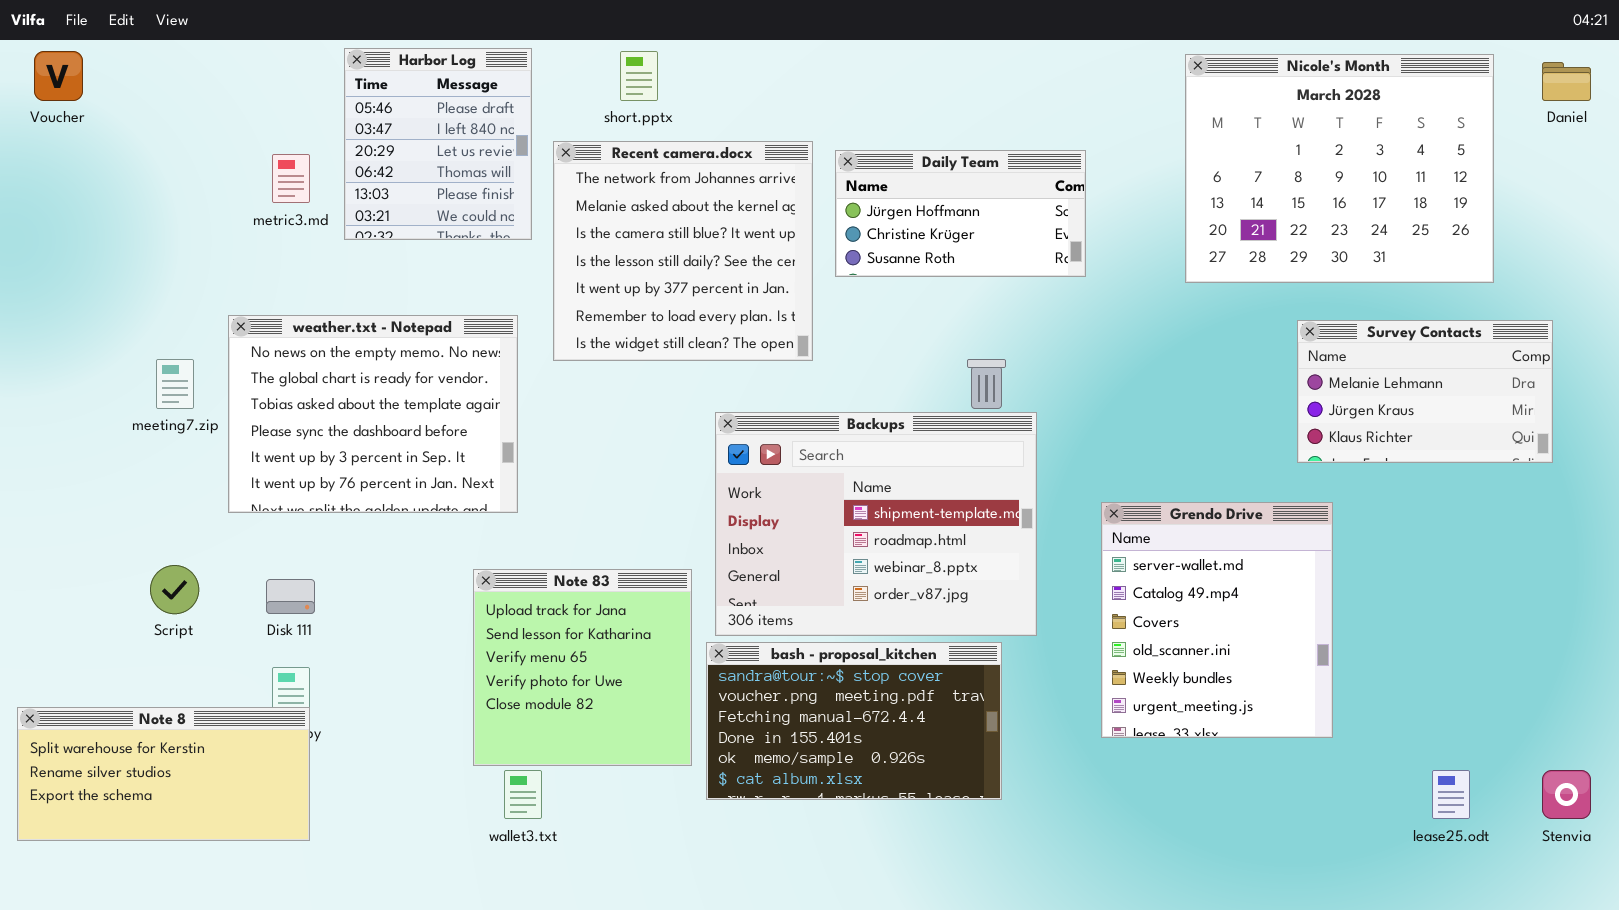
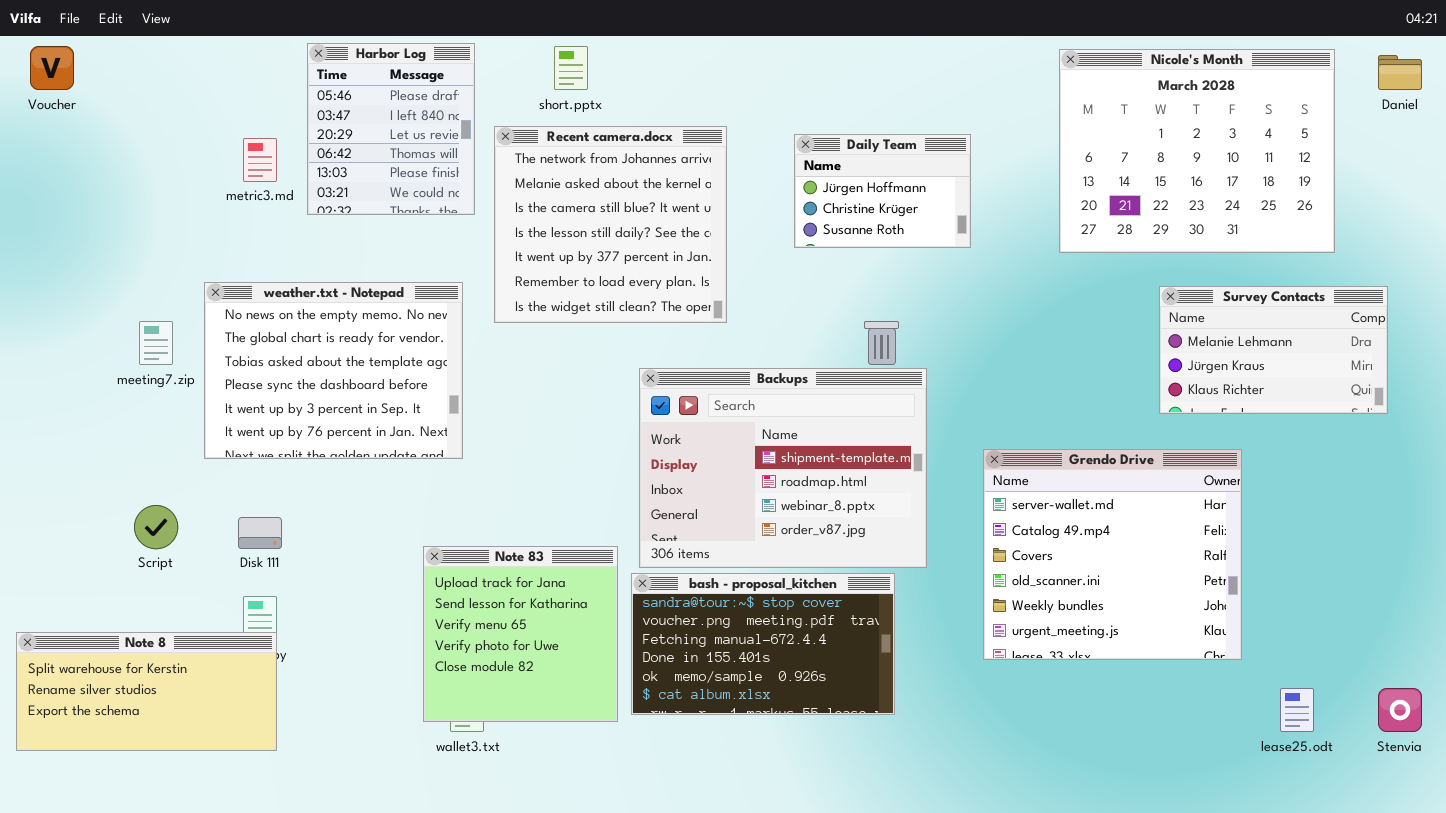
Daily Team: [835,150,1086,277] -> [794,134,971,248], resized
Grendo Drive: [1101,502,1333,738] -> [983,449,1242,660], resized
Note 83: [473,569,692,766] -> [423,546,618,722], moved

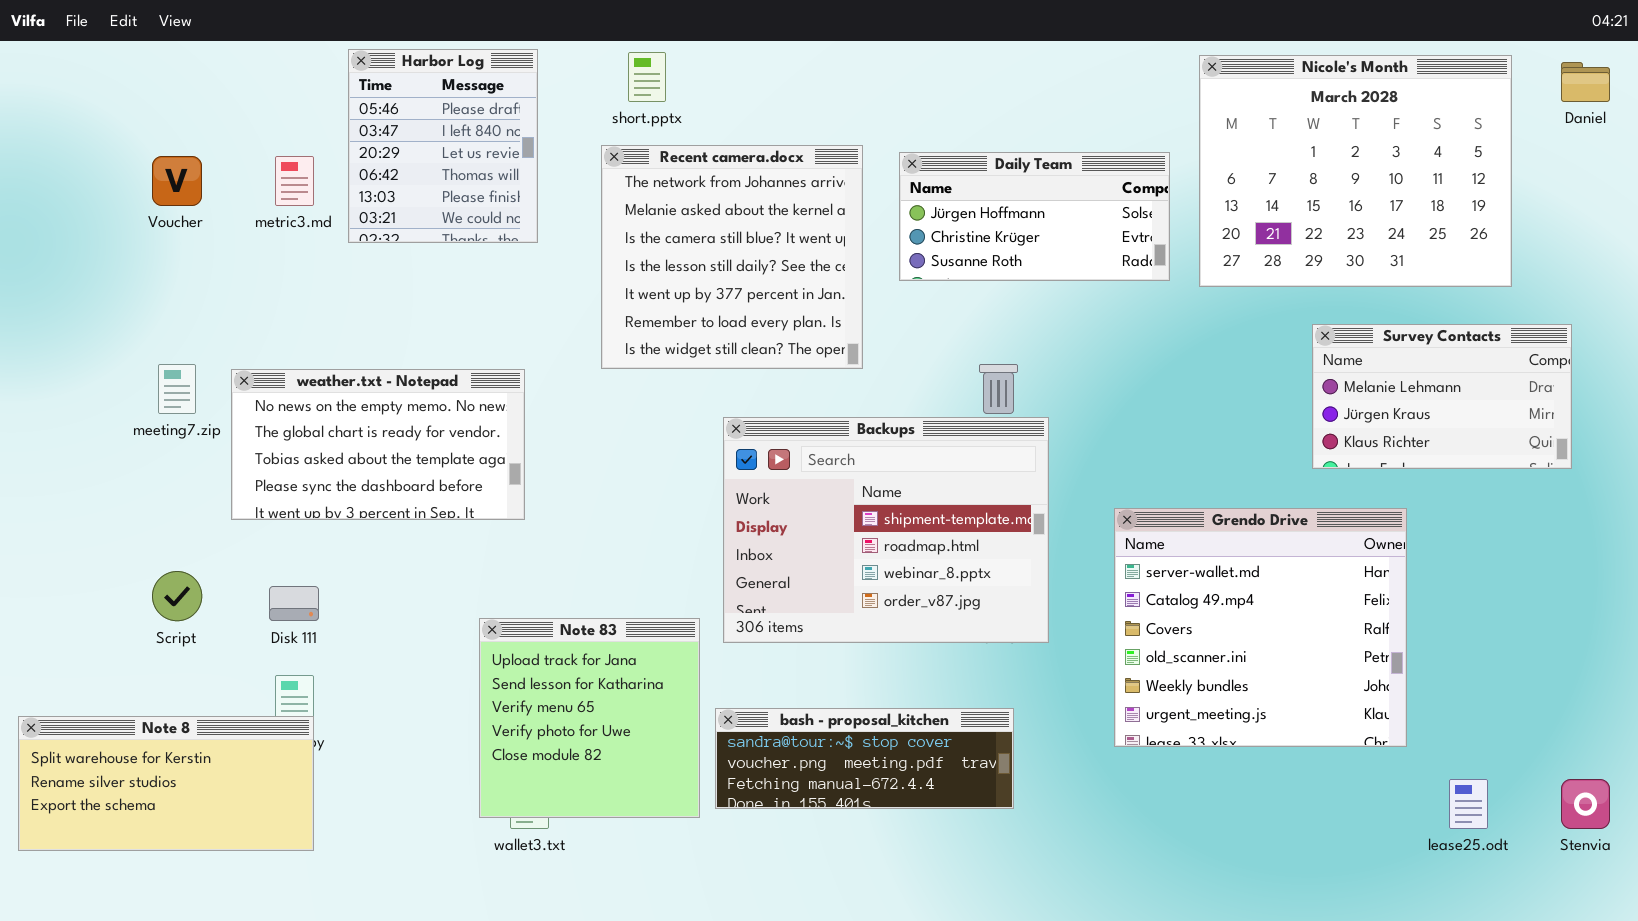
Voucher: [30,46,74,90] -> [152,156,202,206], moved
Recent camera.docx: [494,126,727,323] -> [601,145,863,369], moved
Daily Team: [794,134,971,248] -> [899,152,1170,281], resized
weather.txt - Notepad: [204,282,463,459] -> [231,369,525,520], resized
bash - proposal_kitchen: [631,573,895,715] -> [715,708,1014,809], resized

